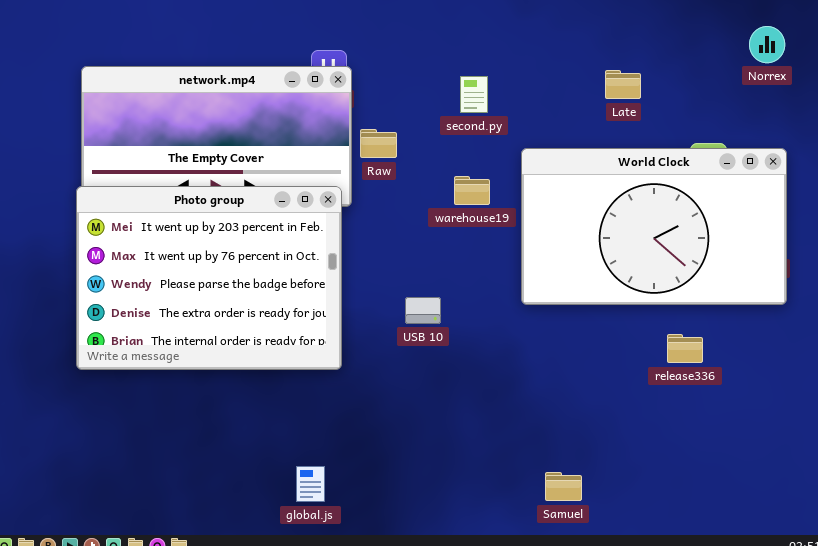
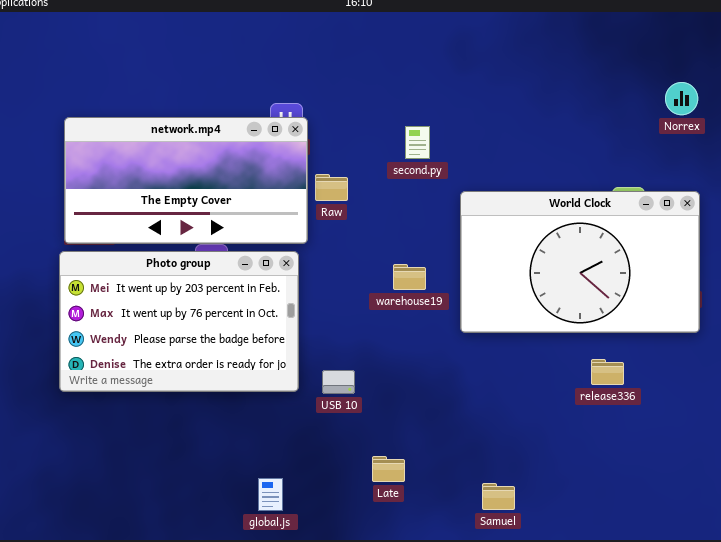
Late: [605,70,641,99] -> [372,456,405,482], moved
warehouse19: [454,176,490,205] -> [393,264,426,290], moved
Photo group: [76,186,342,370] -> [59,251,299,392], resized
USB 10: [405,297,441,324] -> [322,370,355,394], moved

